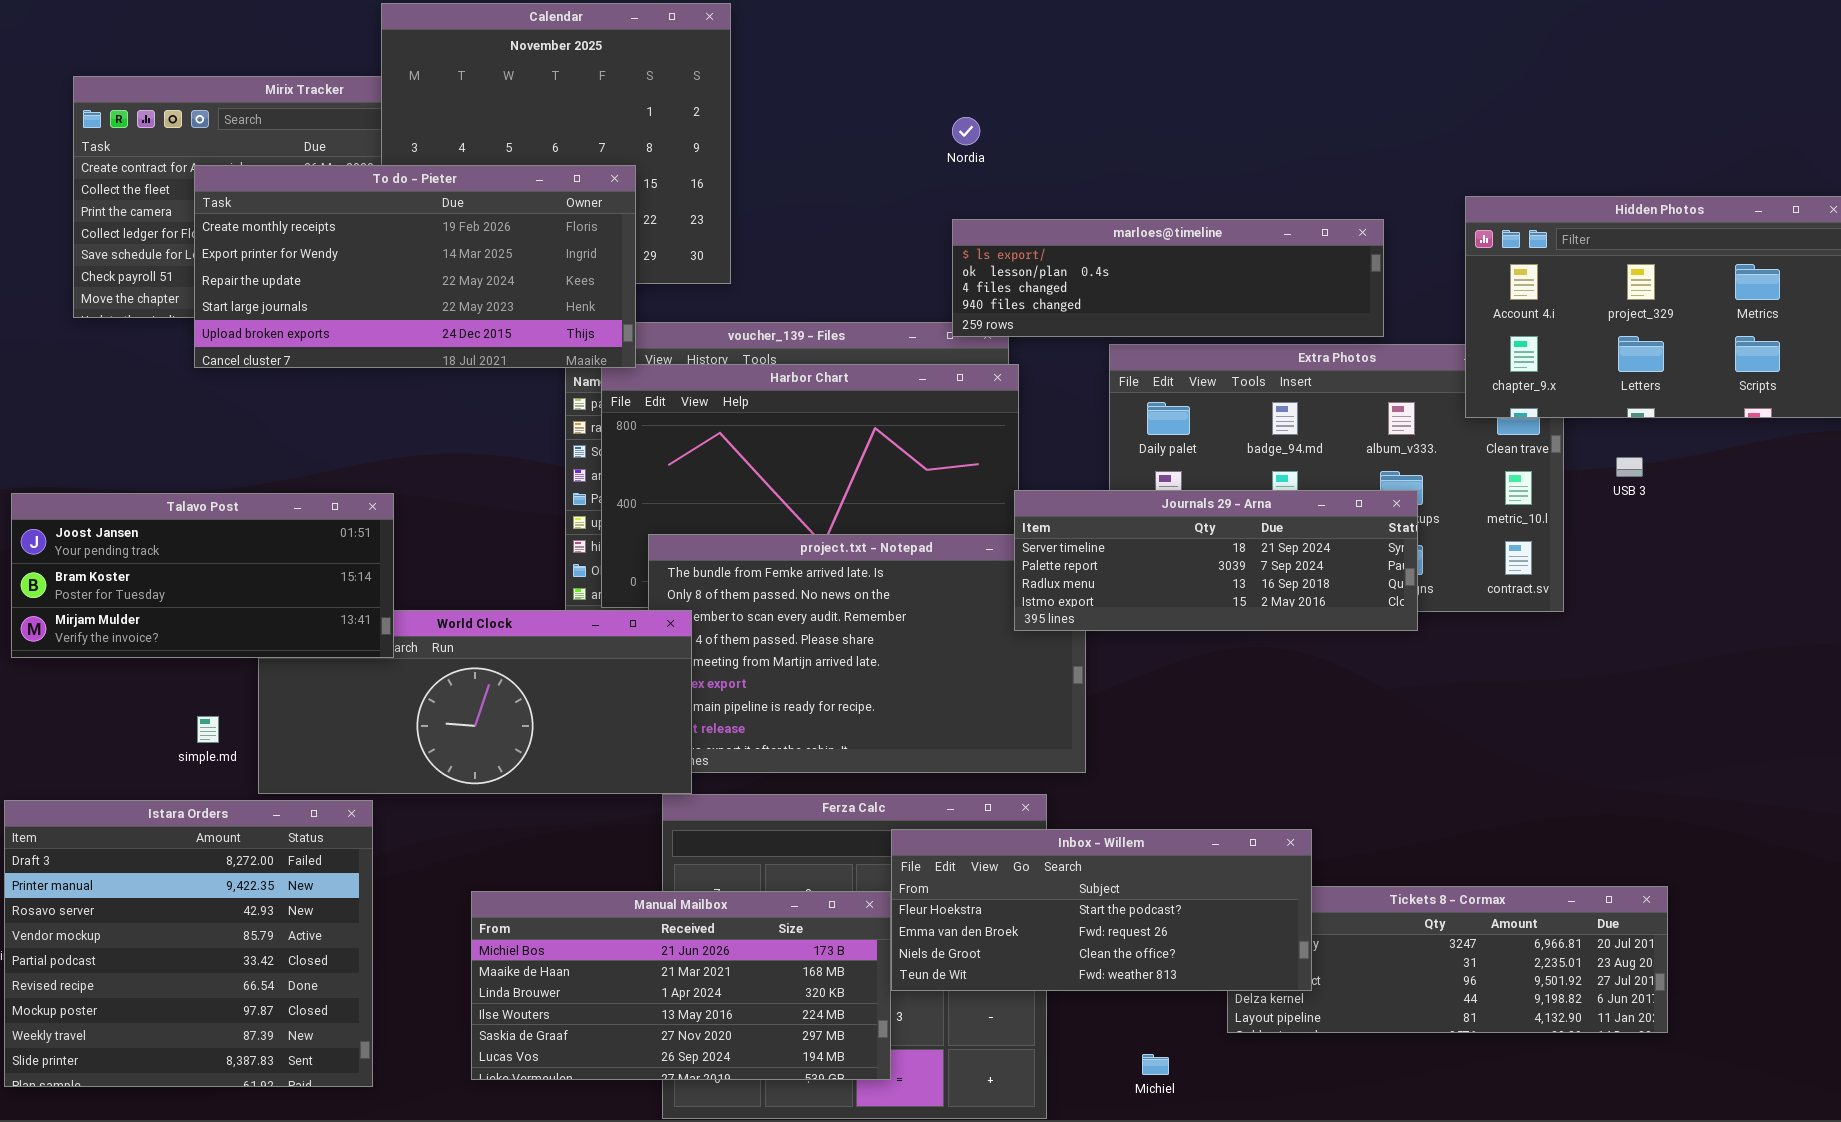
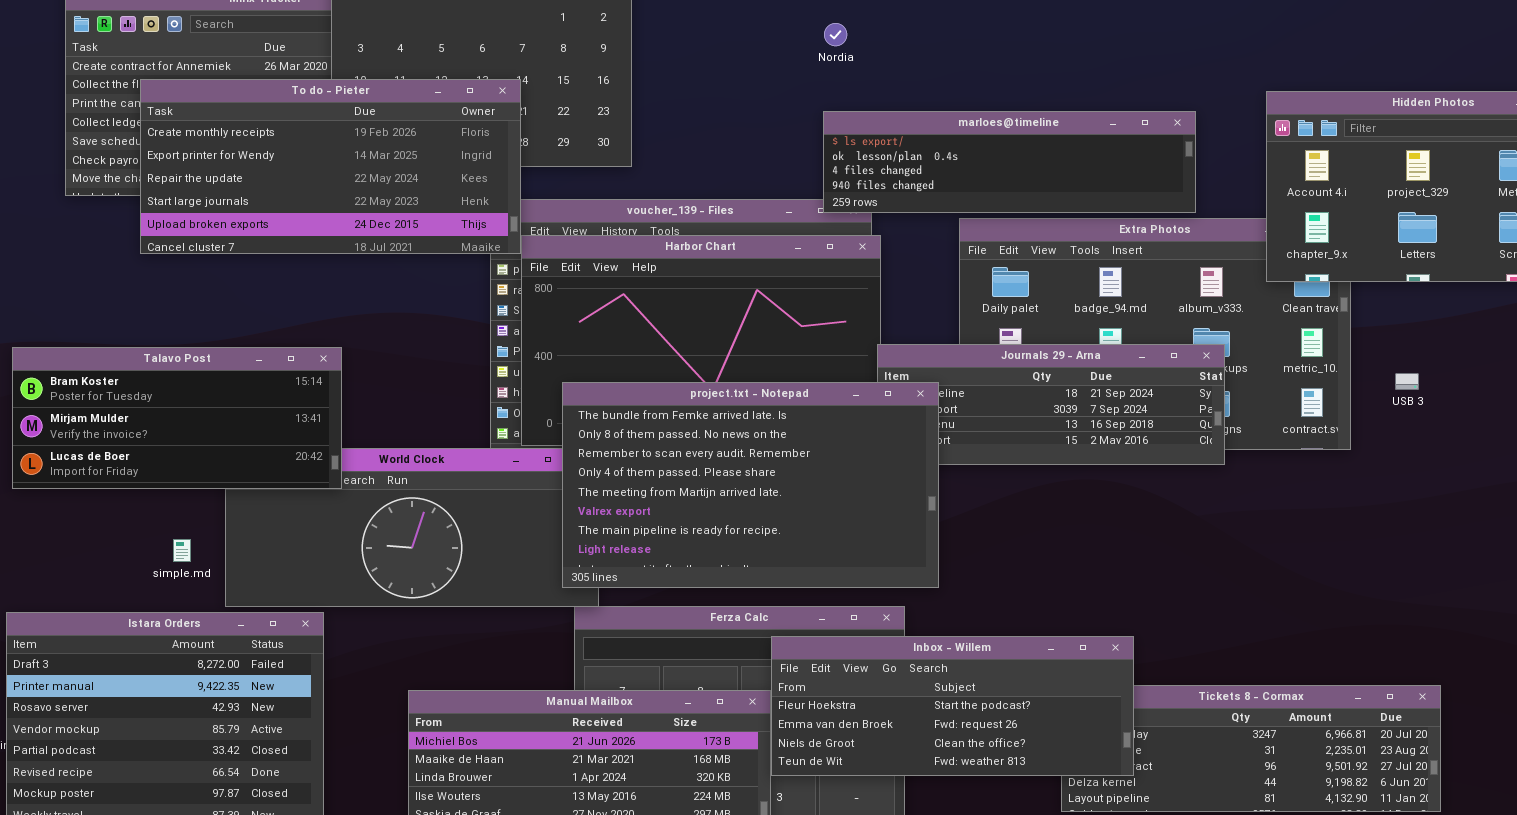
To do - Pieter: [194,165,636,368] -> [140,79,521,254], moved
USB 3: [1616,457,1643,477] -> [1395,373,1419,390], moved
Talavo Post: [11,493,394,658] -> [12,347,342,489], scrolled down 1 row
project.txt - Notepad: [648,534,1086,773] -> [562,382,939,588], raised

